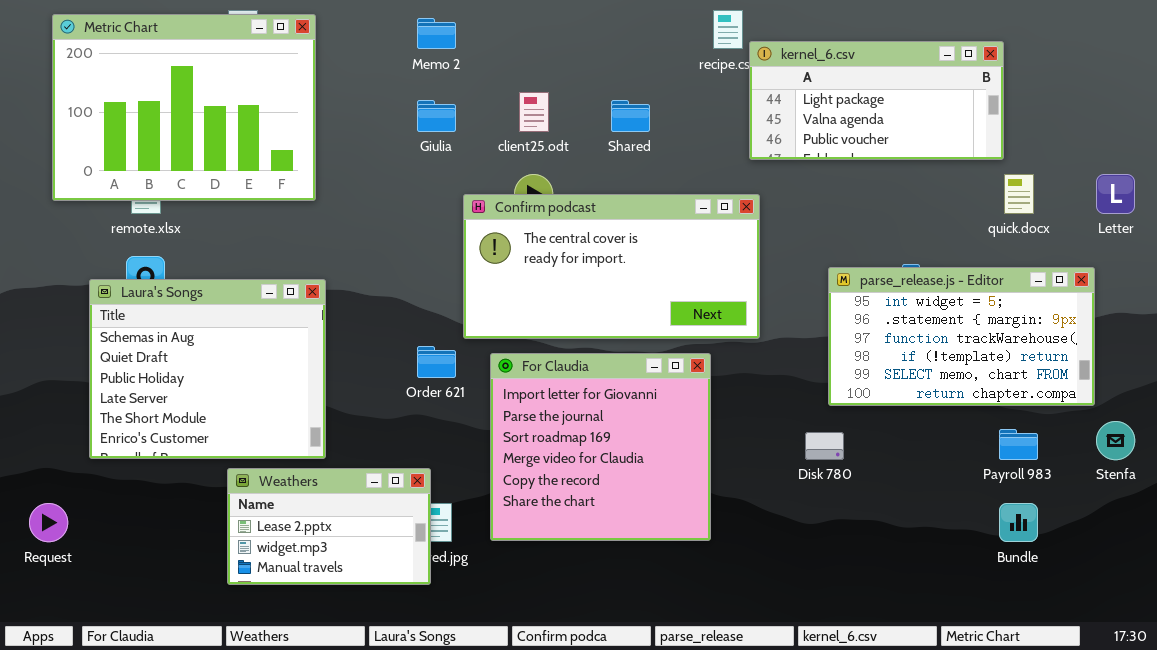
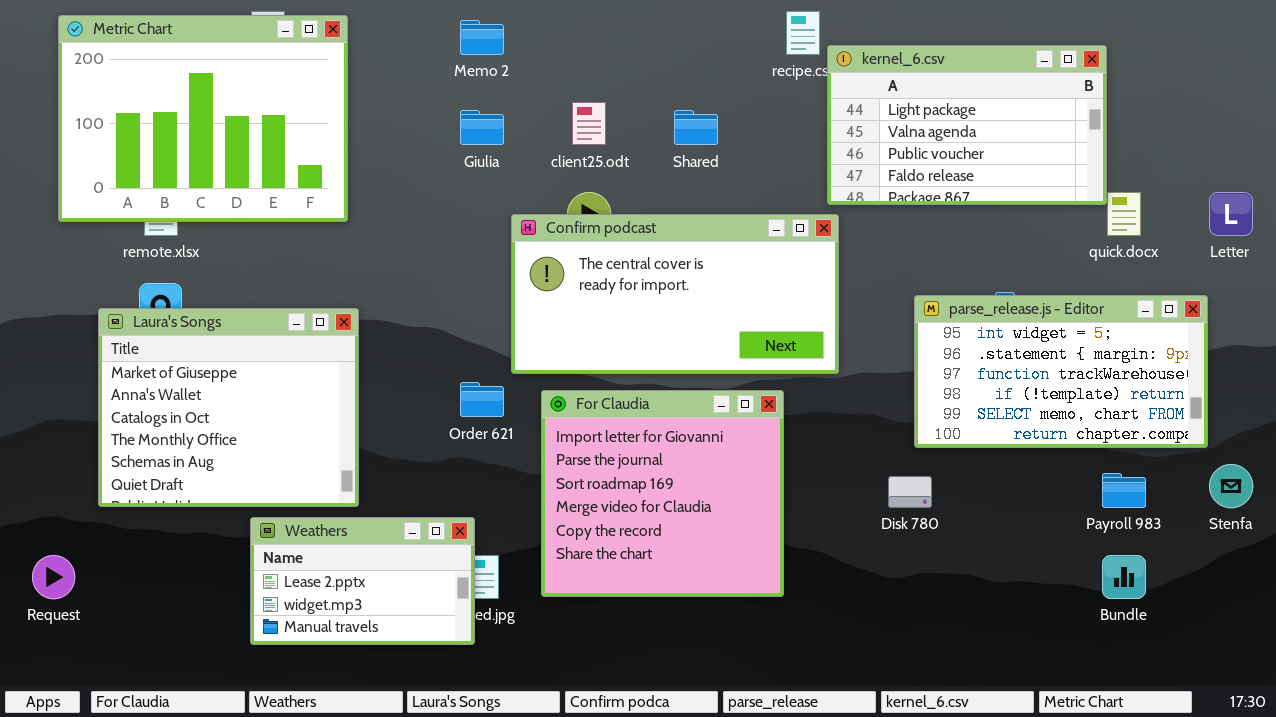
kernel_6.csv: [749,41,1004,160] -> [827,45,1107,205], resized
Laura's Songs: [89,279,326,459] -> [98,308,359,507], scrolled up 4 rows

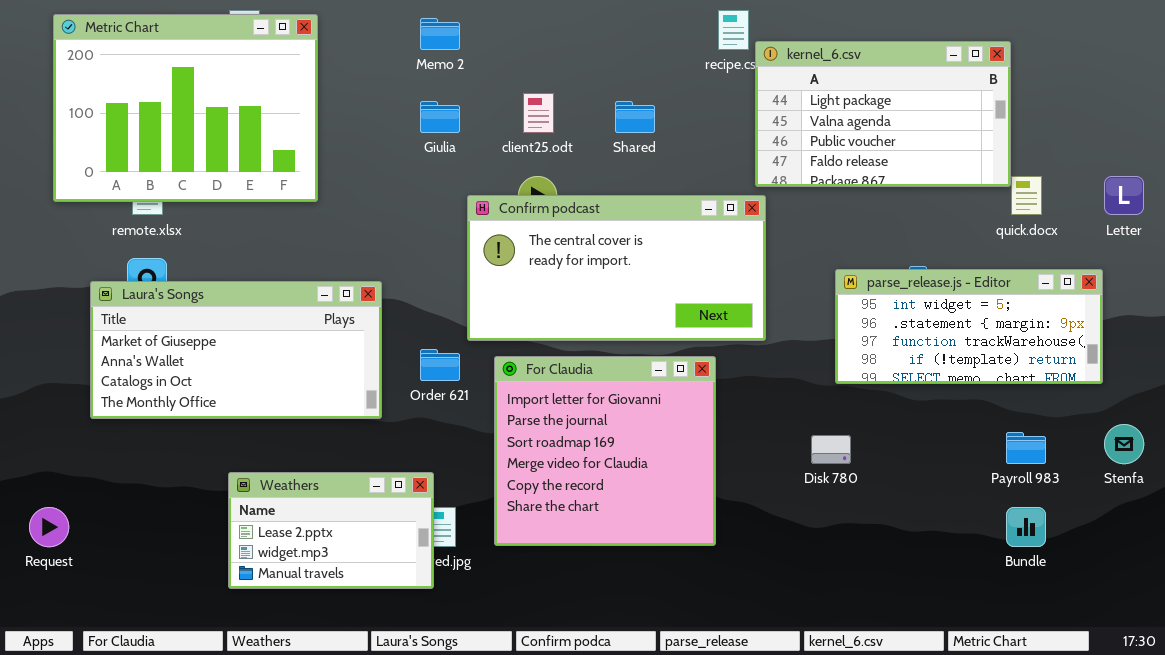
parse_release.js - Editor: [914,295,1208,448] -> [835,269,1103,384], resized
Laura's Songs: [98,308,359,507] -> [90,281,382,419], resized

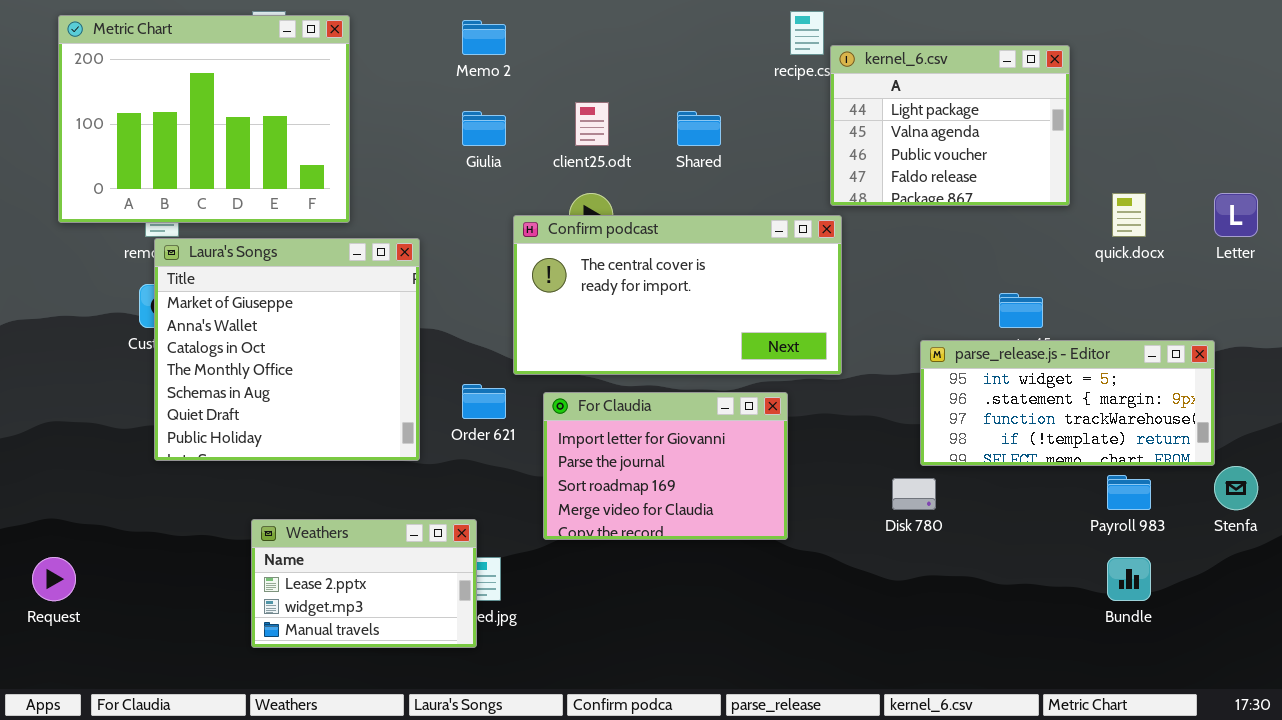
kernel_6.csv: [755,41,1011,187] -> [830,45,1070,206], resized
parse_release.js - Editor: [835,269,1103,384] -> [920,340,1215,466], moved
Laura's Songs: [90,281,382,419] -> [154,238,420,461], resized
For Claudia: [494,356,716,546] -> [543,392,788,540], resized

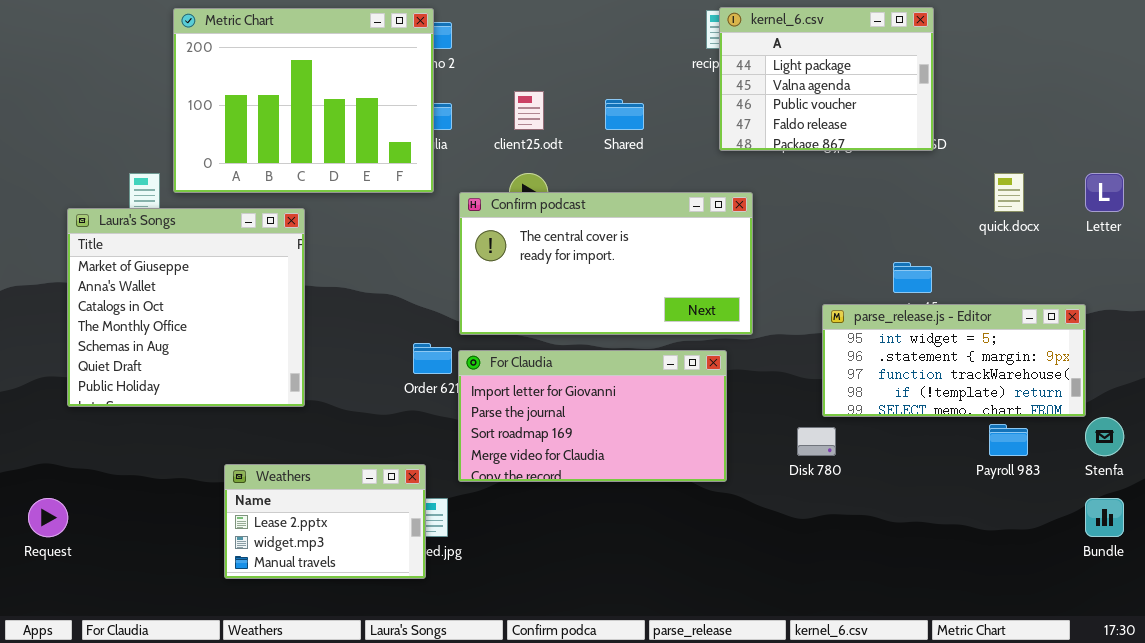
Metric Chart: [58,15,350,223] -> [173,8,434,193], moved
kernel_6.csv: [830,45,1070,206] -> [719,7,934,151], moved
Laura's Songs: [154,238,420,461] -> [67,208,305,407], moved
For Claudia: [543,392,788,540] -> [458,350,727,482], moved, resized
Bundle: [1107,557,1151,601] -> [1085,498,1124,537], moved

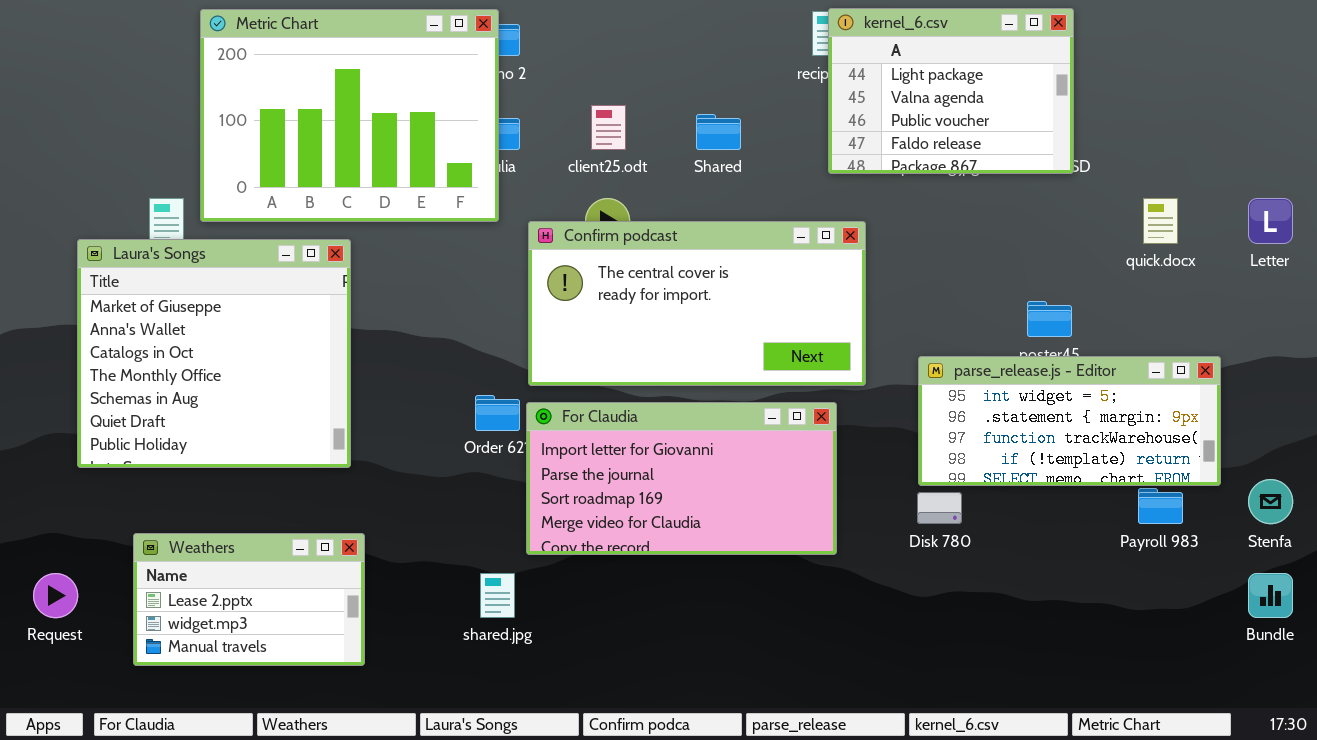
parse_release.js - Editor: [822,304,1086,417] -> [918,356,1221,486], moved
Weathers: [224,464,426,579] -> [133,533,365,666], moved

